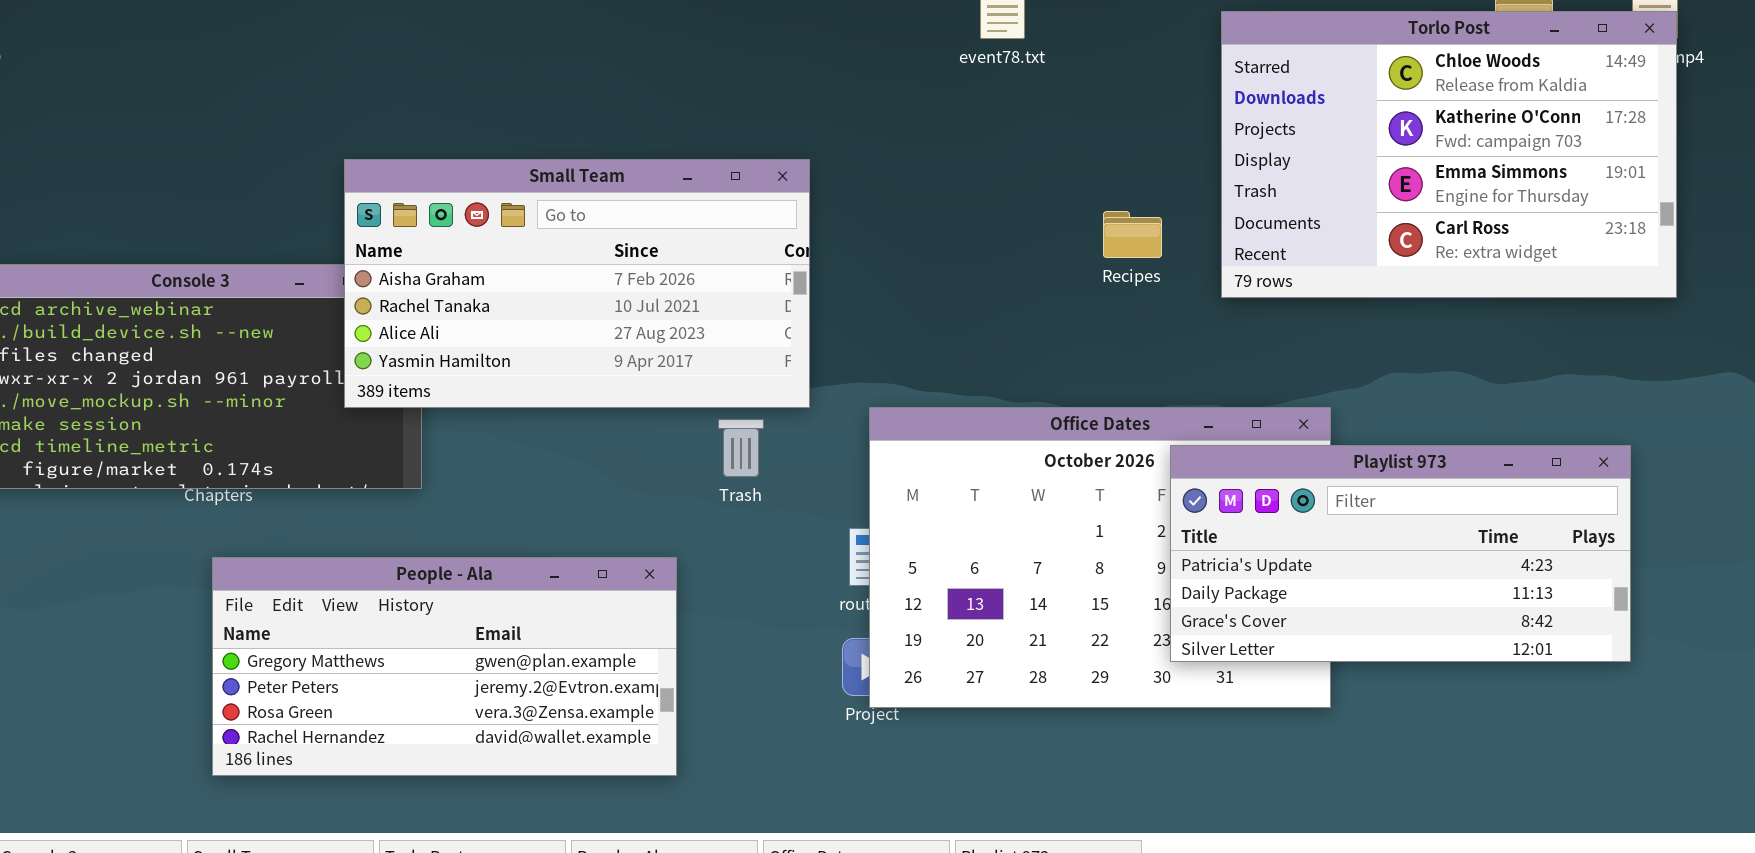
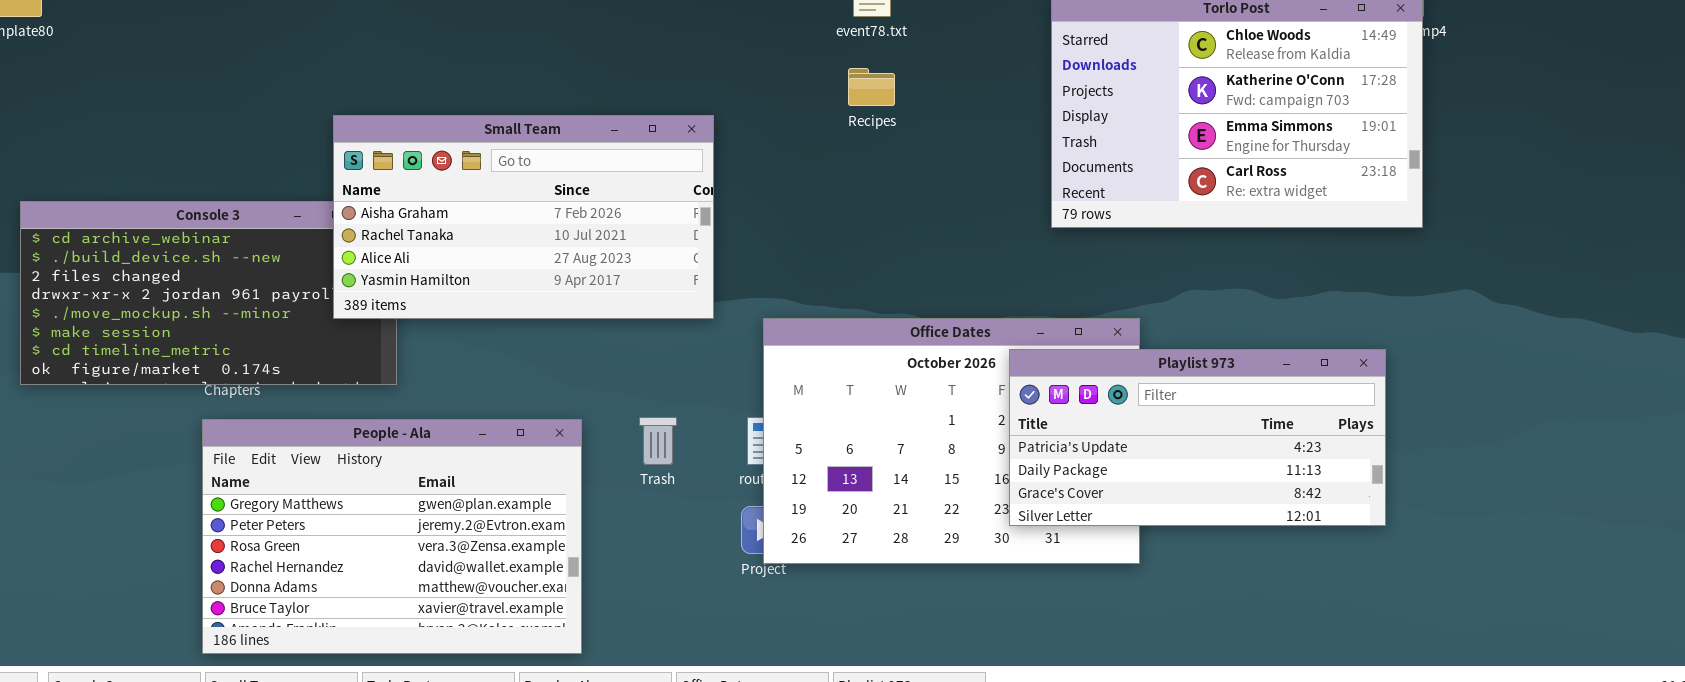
Recipes: [1103,211,1162,258] -> [848,68,895,106], moved
Trash: [718,419,764,477] -> [639,417,677,465], moved
People - Ala: [212,557,677,776] -> [202,419,582,654], moved, resized

